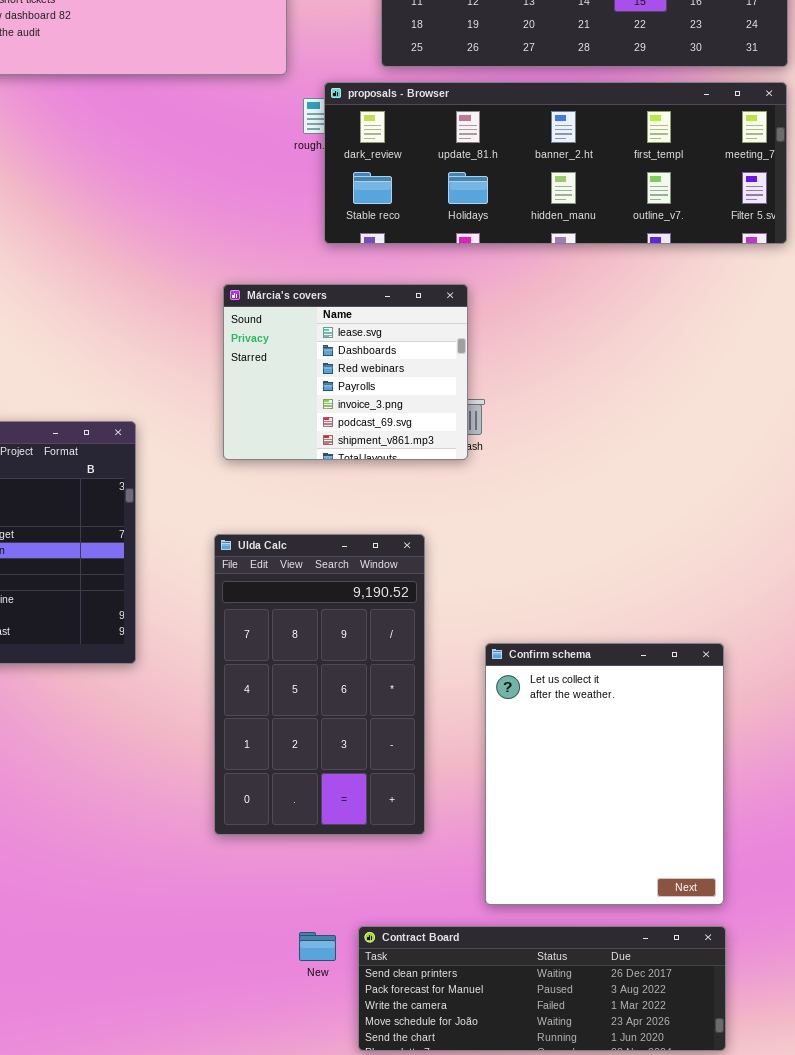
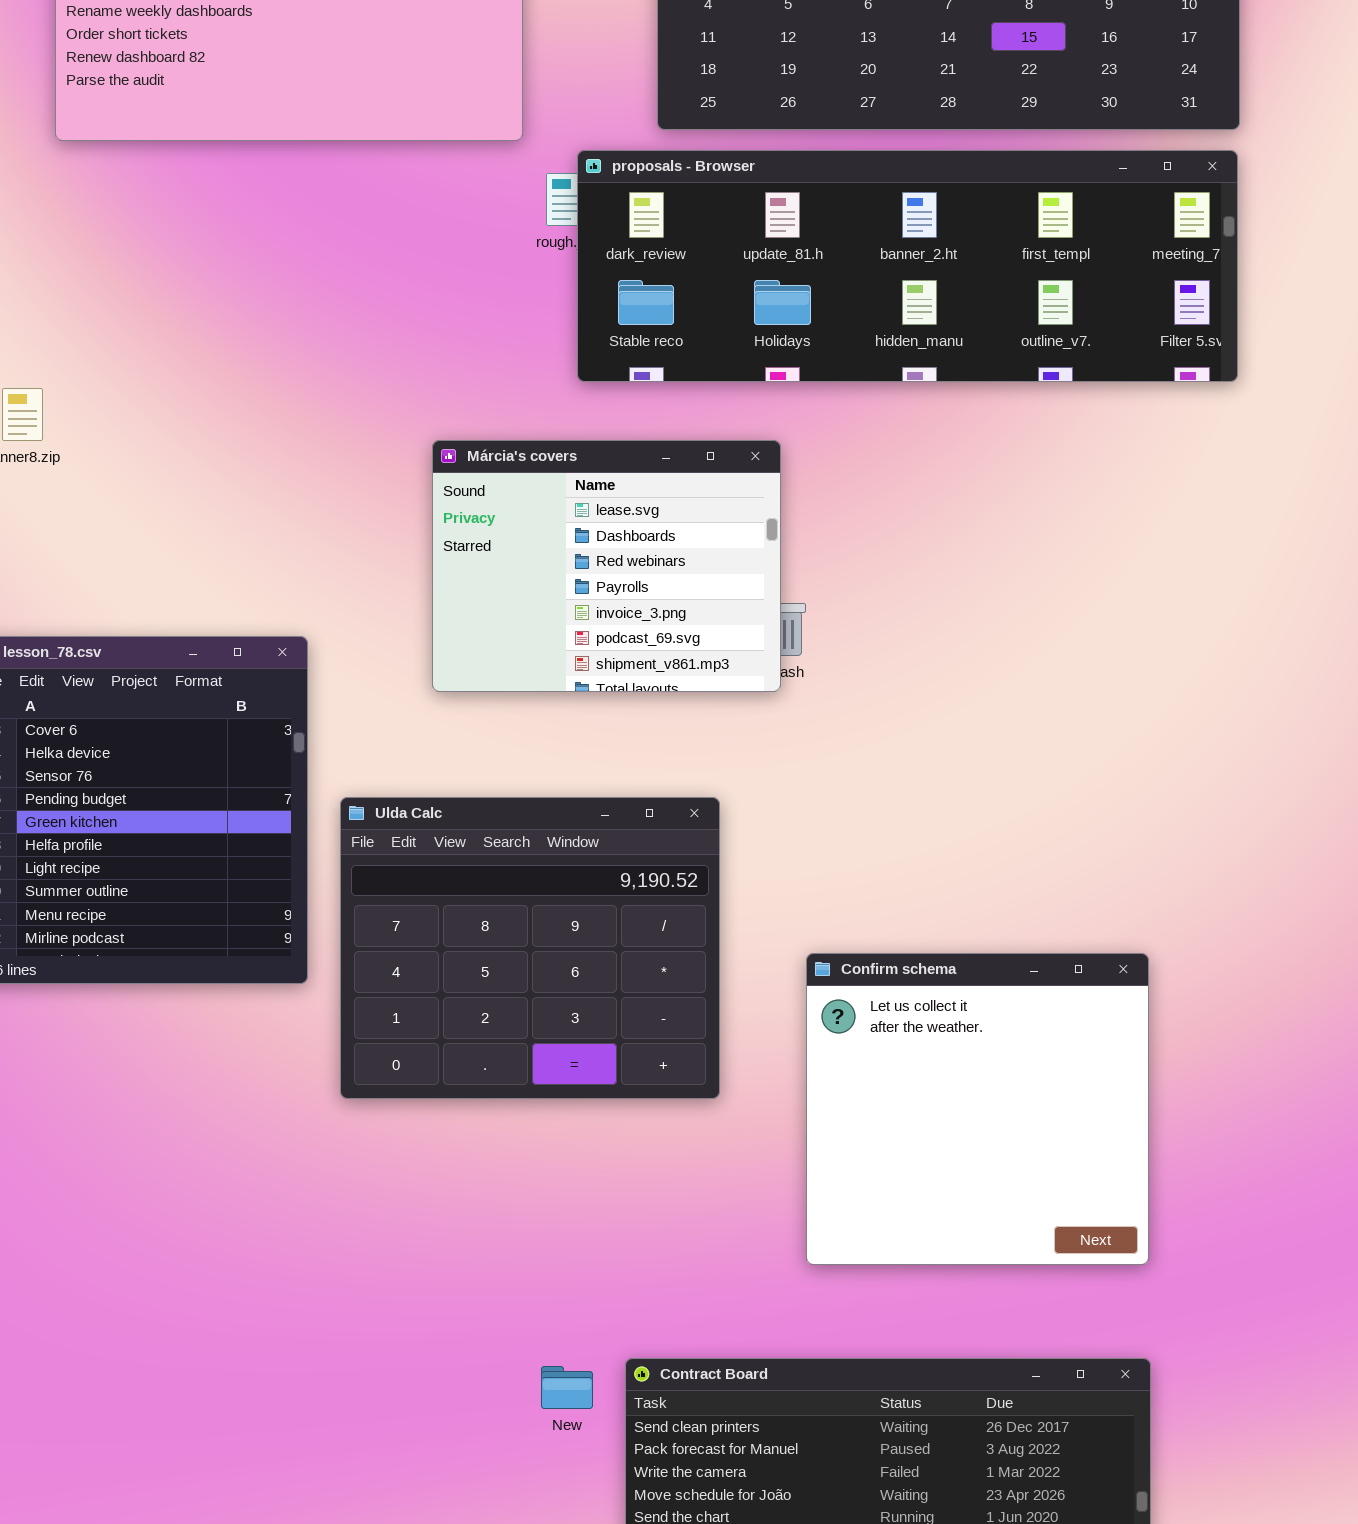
Ulda Calc: [214,534,425,835] -> [340,797,720,1099], resized
Confirm schema: [485,643,724,905] -> [806,953,1149,1265], resized

